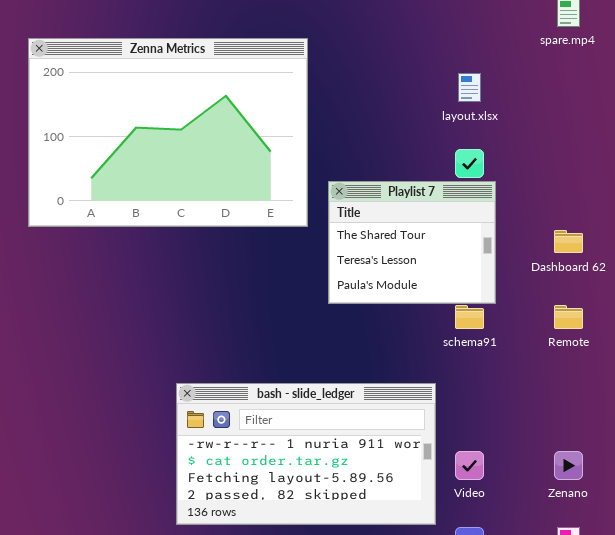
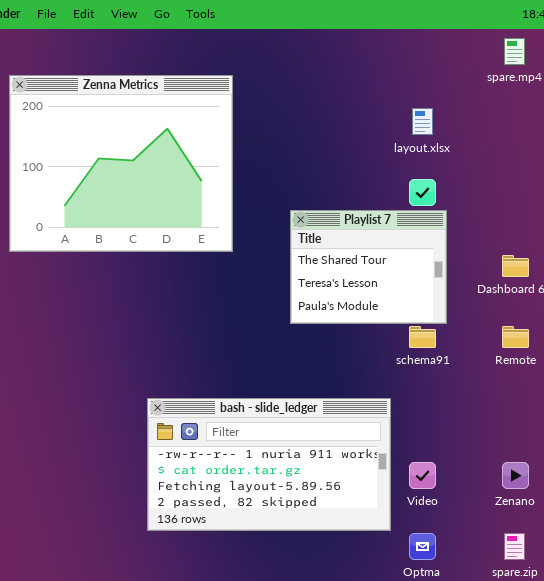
Zenna Metrics: [28,38,308,227] -> [9,75,233,252], resized

